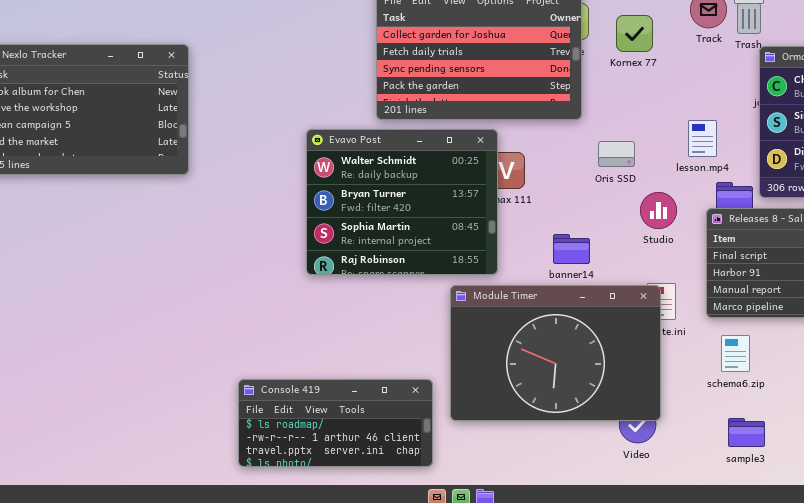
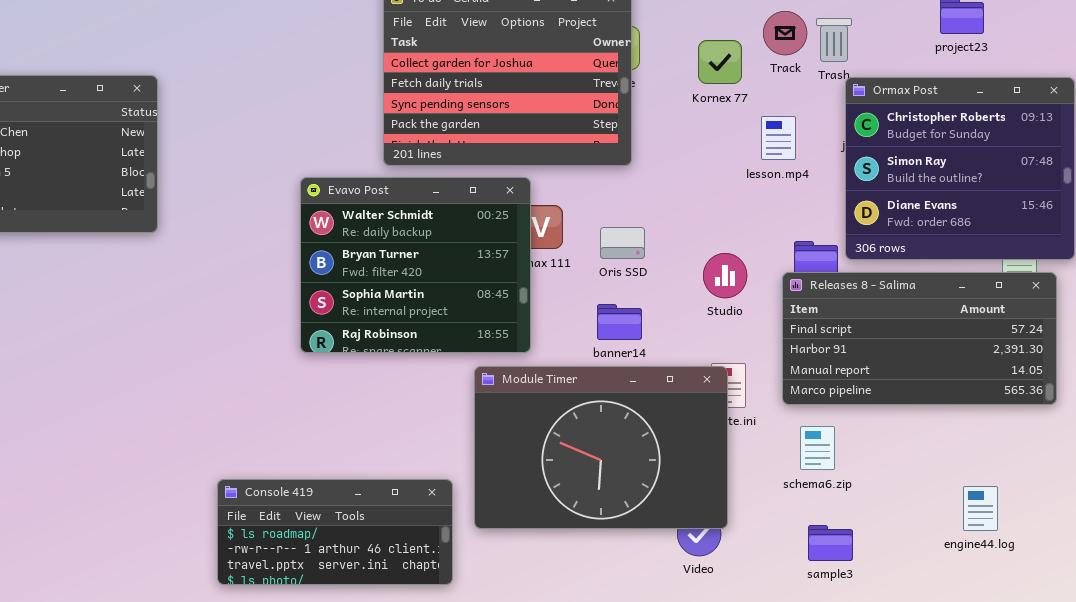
Kornex 77: [616,15,653,52] -> [698,40,742,84], moved
lesson.mp4: [688,120,717,157] -> [761,116,796,160], moved
Oris SSD: [598,141,635,167] -> [600,227,645,259], moved

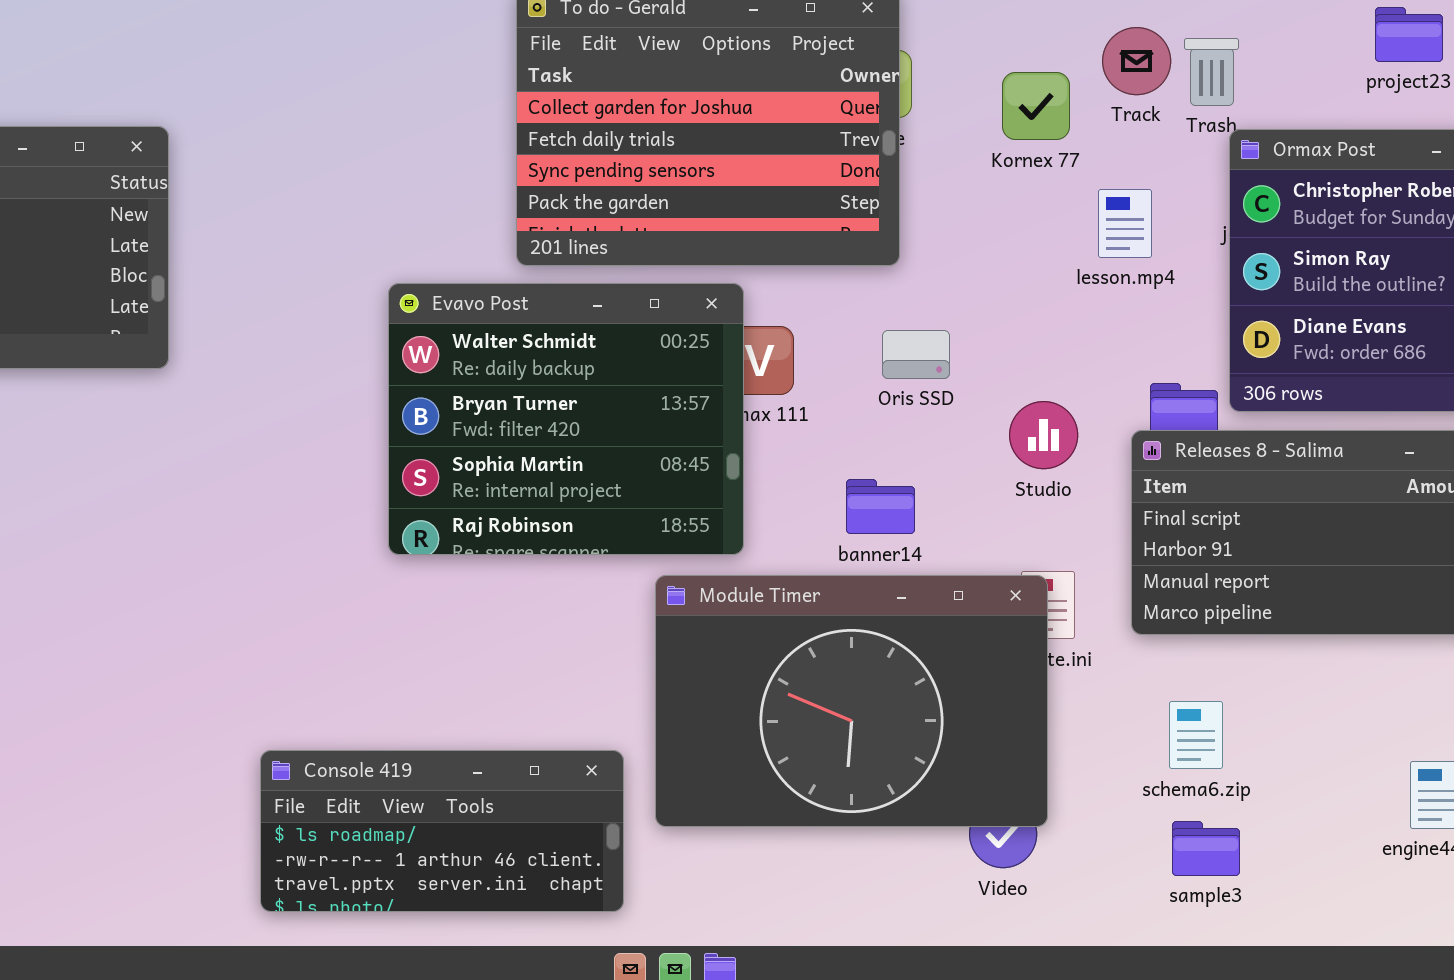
Oris SSD: [600,227,645,259] -> [882,330,950,379], moved
schema6.zip: [800,426,835,470] -> [1169,701,1223,769], moved

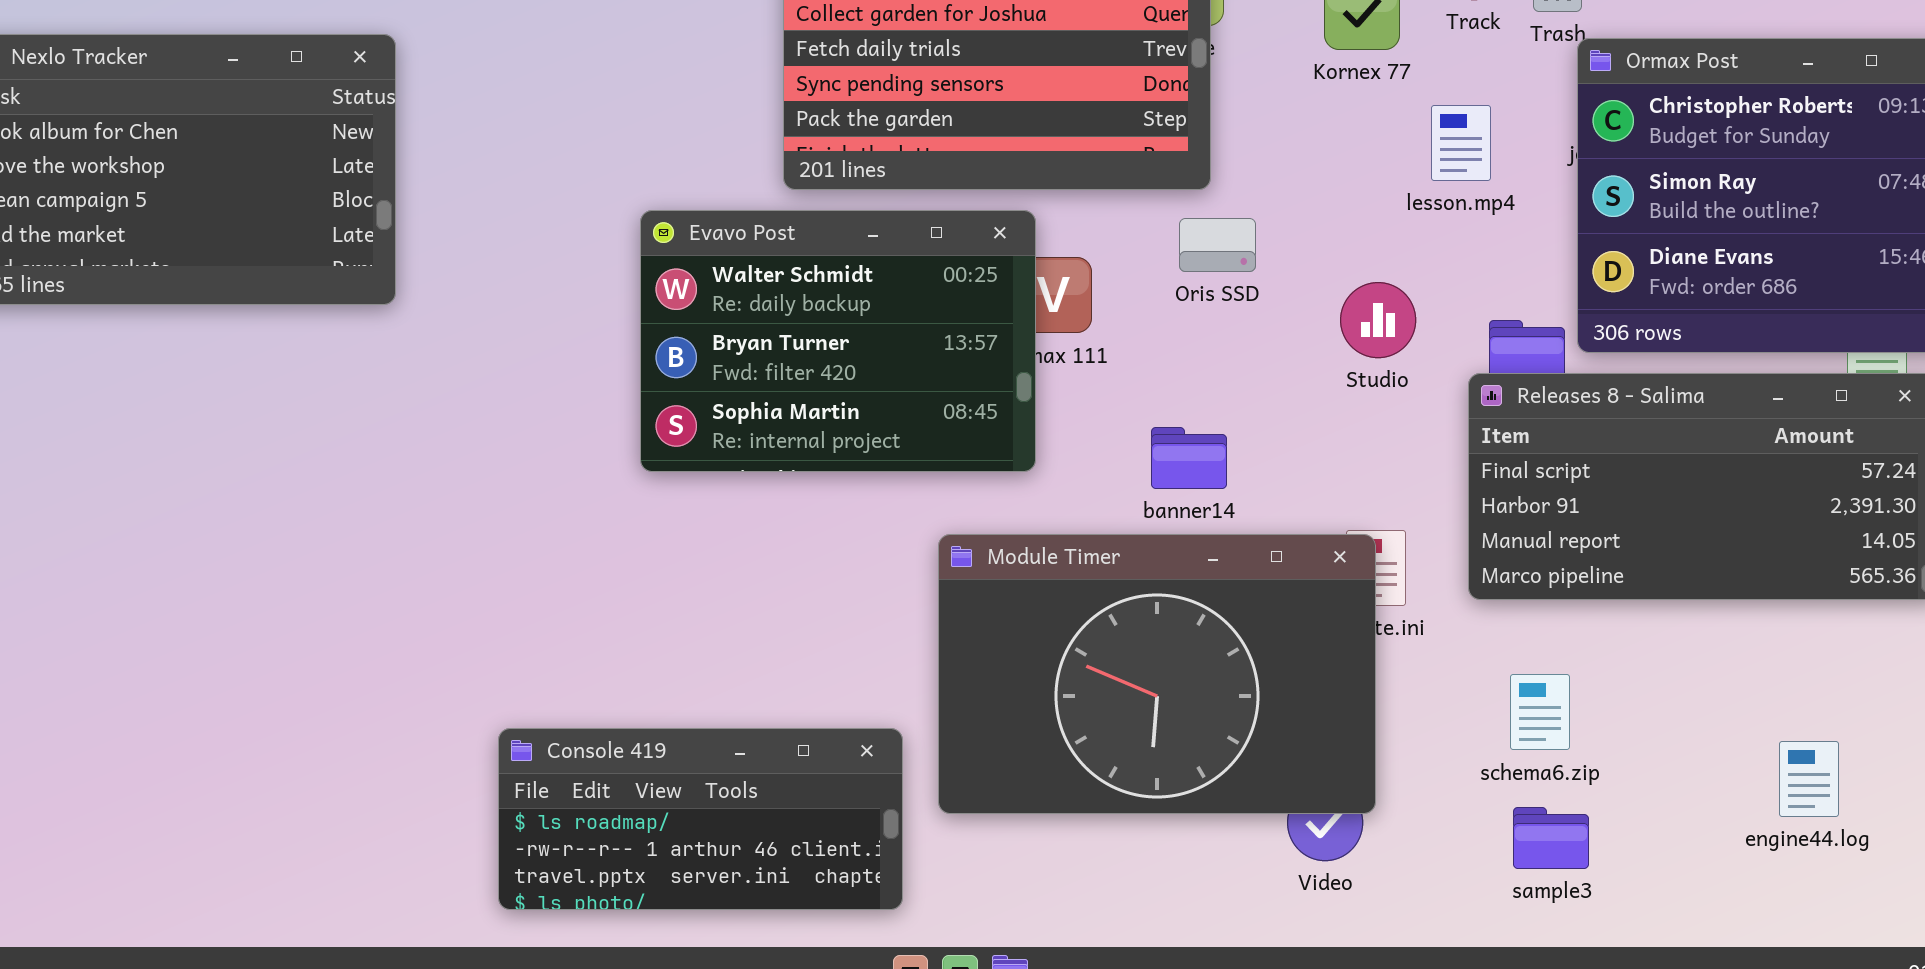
Evavo Post: [388,283,744,555] -> [640,210,1036,472], resized
Oris SSD: [882,330,950,379] -> [1179,218,1256,272], moved
Studio: [1009,401,1078,469] -> [1340,282,1416,358], moved

